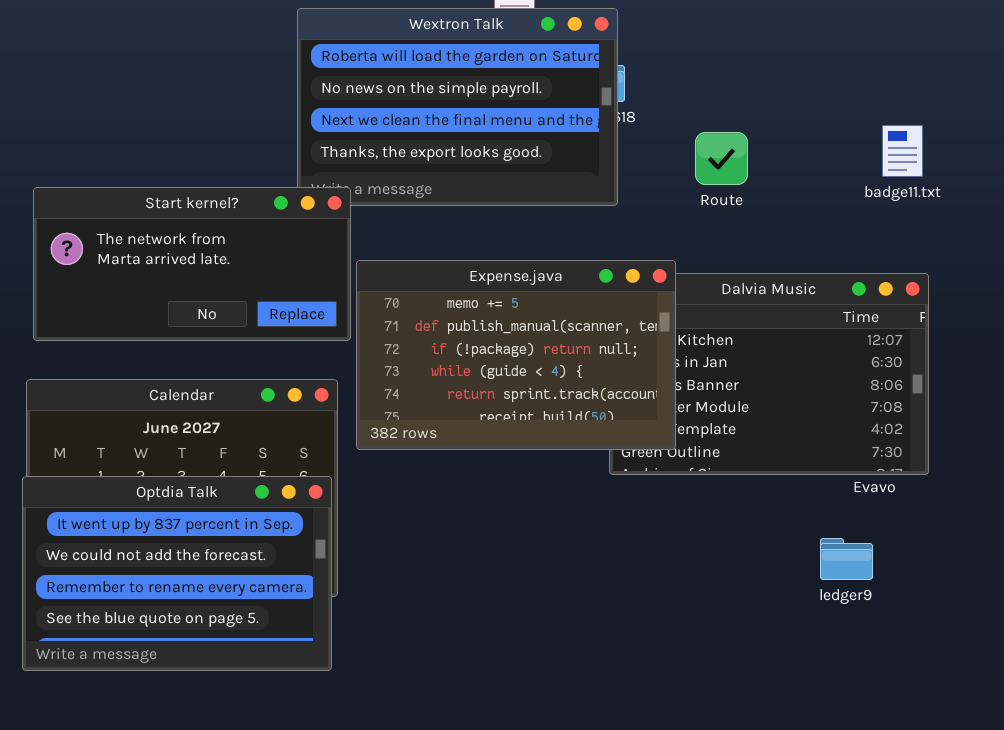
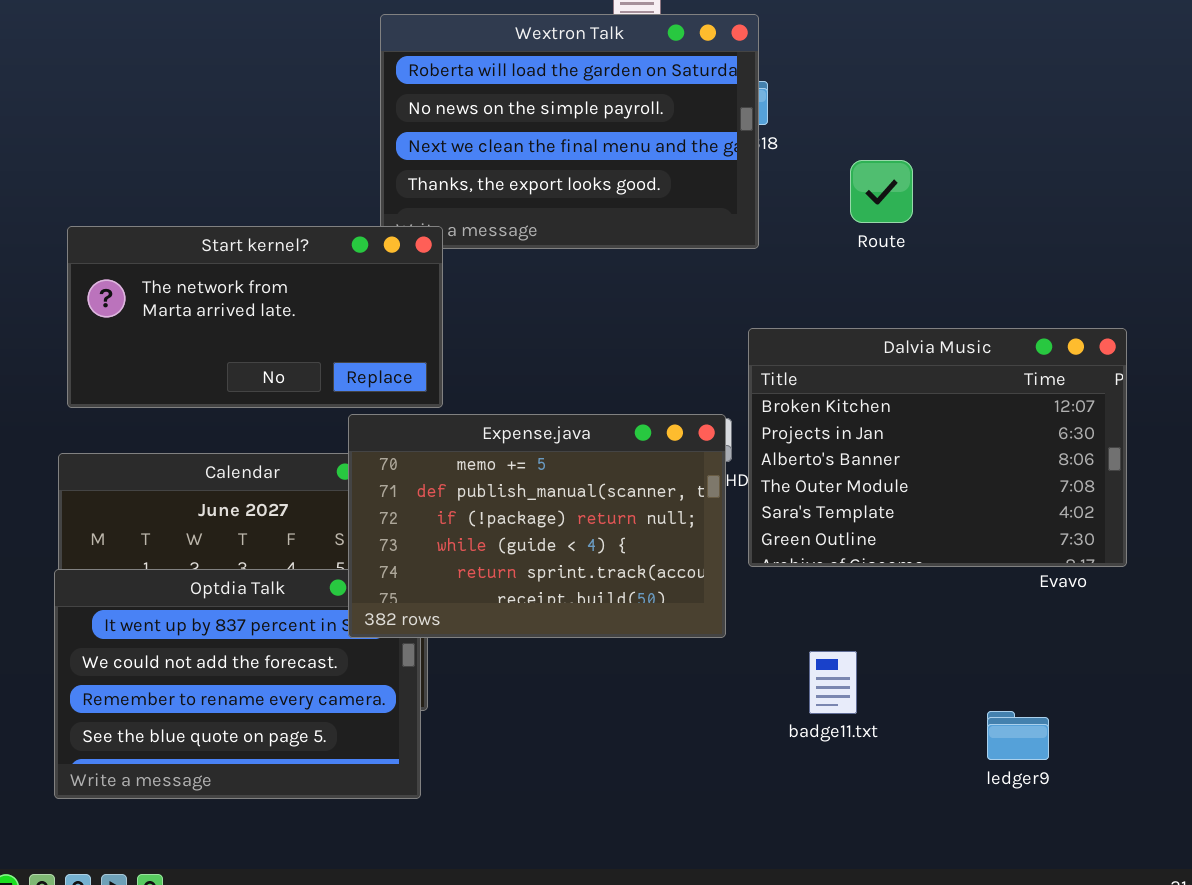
badge11.txt: [882,125,923,177] -> [809,651,857,714], moved
Expense.java: [356,260,676,450] -> [348,414,726,638], moved
ledger9: [820,538,873,580] -> [987,711,1049,760], moved

